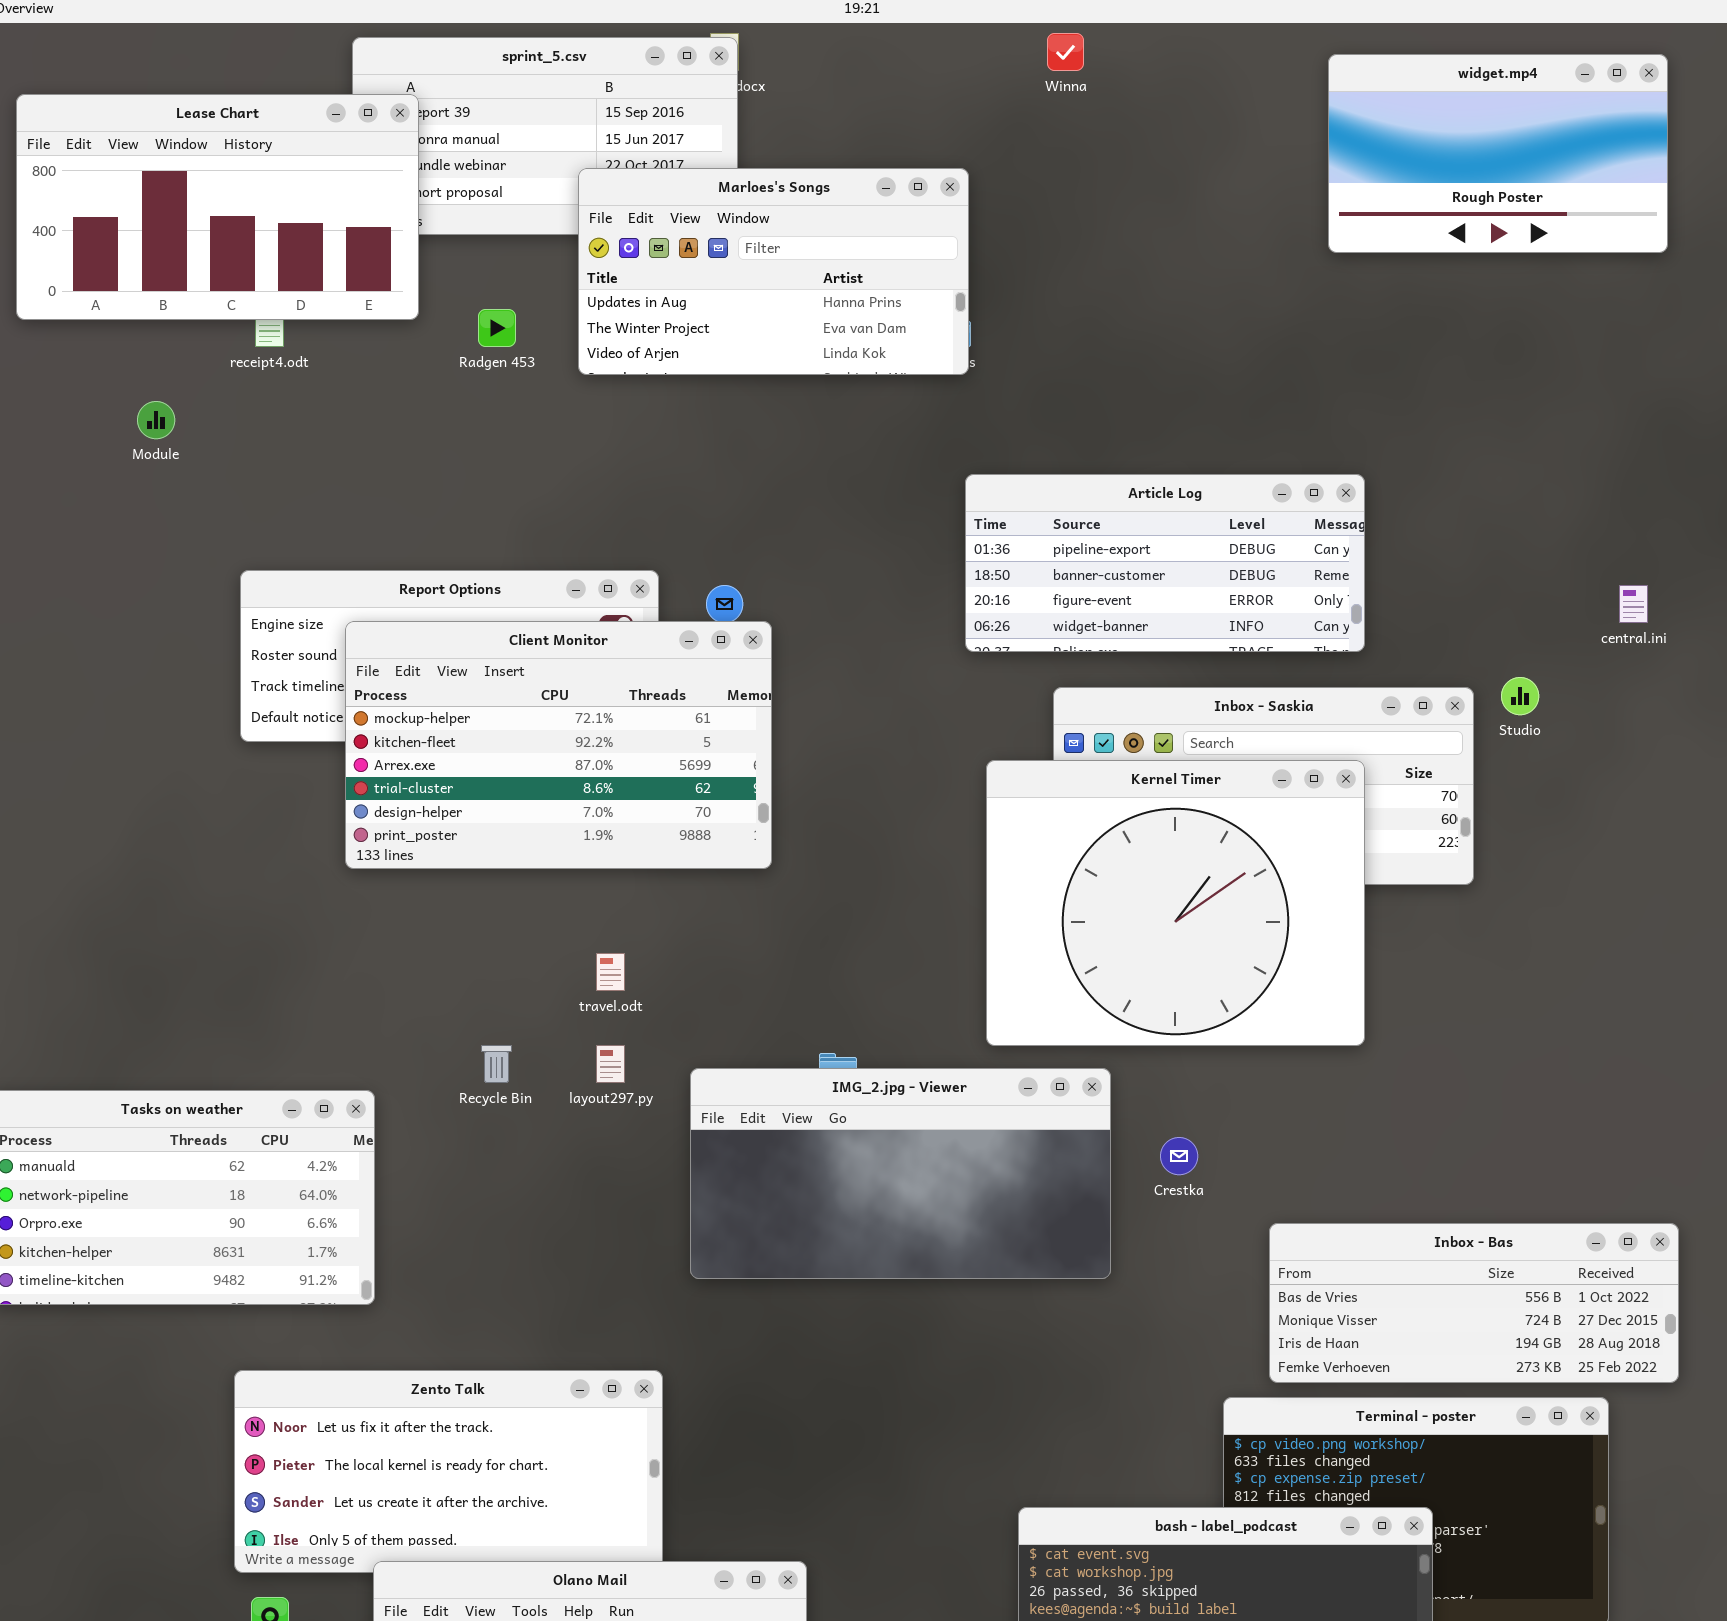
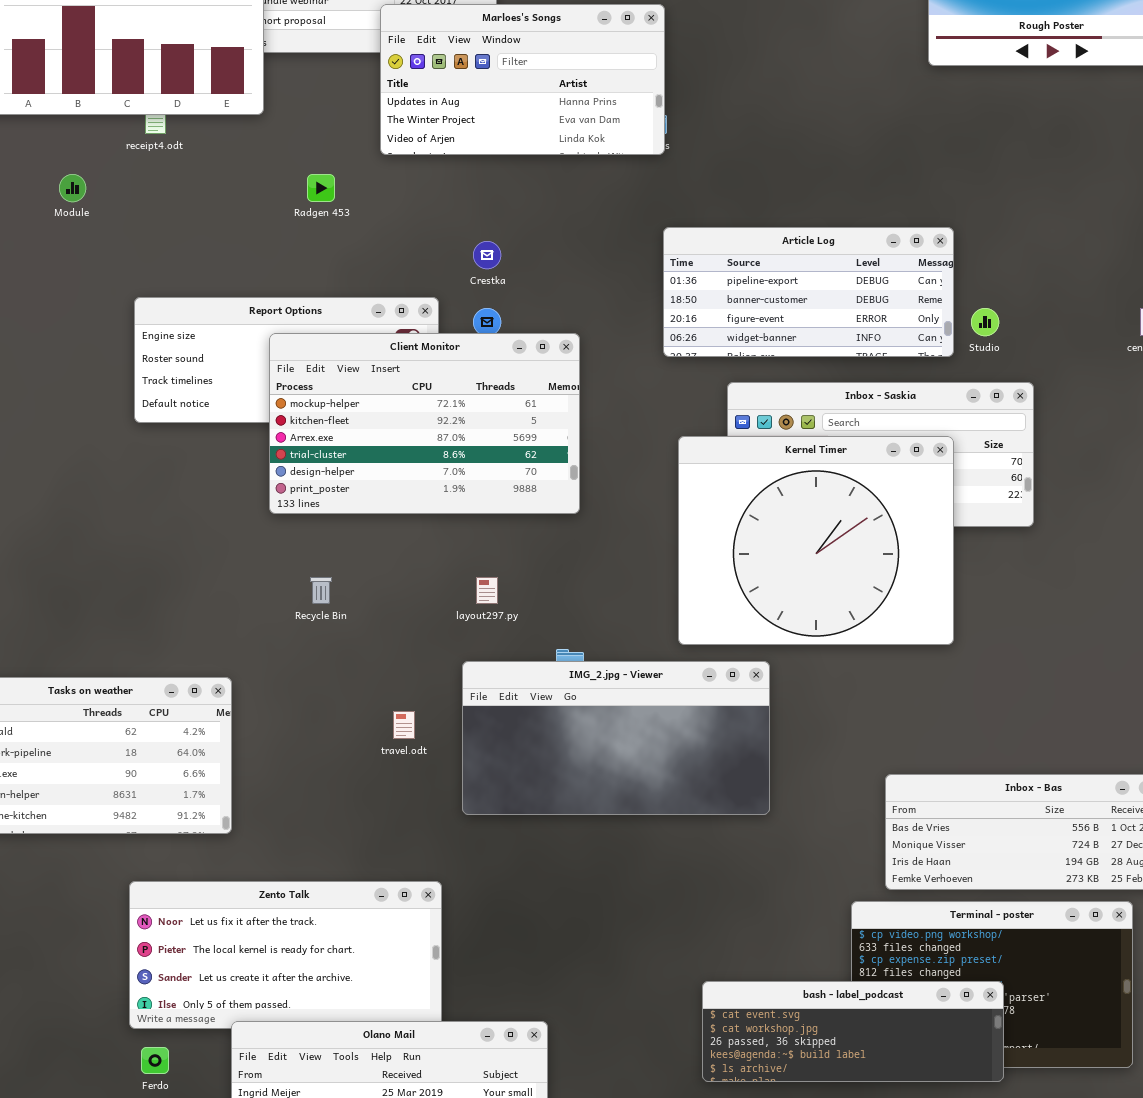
Radgen 453: [478,309,516,347] -> [307,174,335,202], moved
Client Monitor: [345,621,772,869] -> [269,333,580,514], moved
Studio: [1501,677,1539,715] -> [971,308,999,336], moved
travel.odt: [596,953,625,991] -> [393,711,415,739], moved
Recycle Bin: [481,1045,512,1083] -> [310,577,332,604], moved
layout297.py: [596,1045,625,1083] -> [476,577,498,604], moved
Crestka: [1160,1137,1198,1175] -> [473,241,501,269], moved

